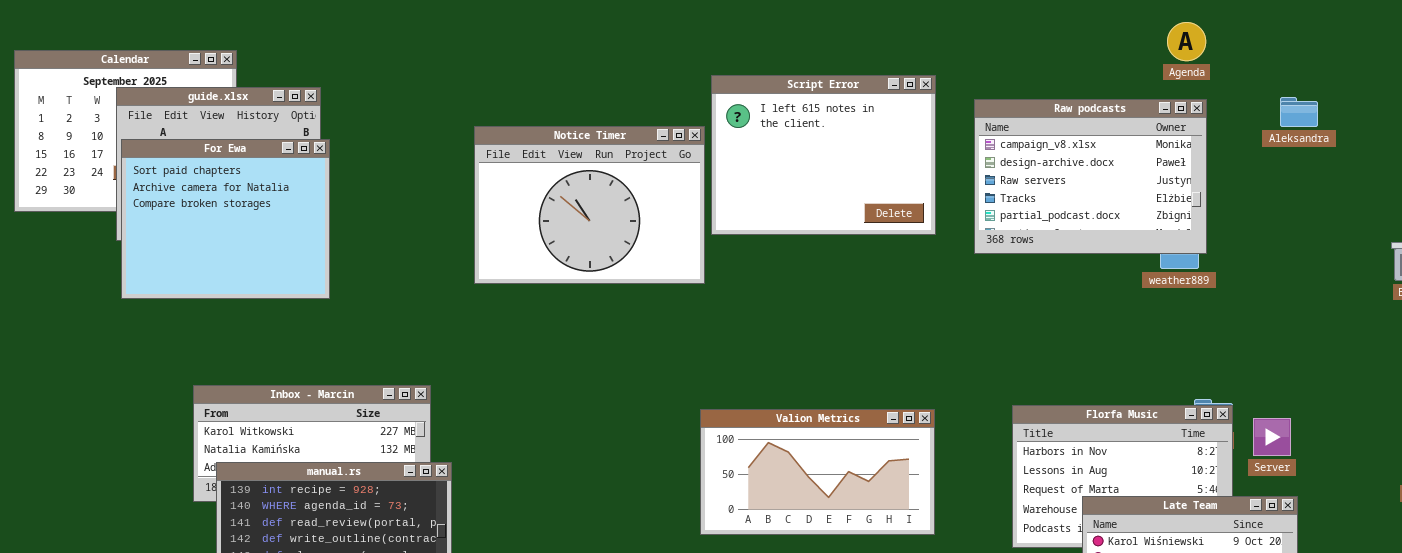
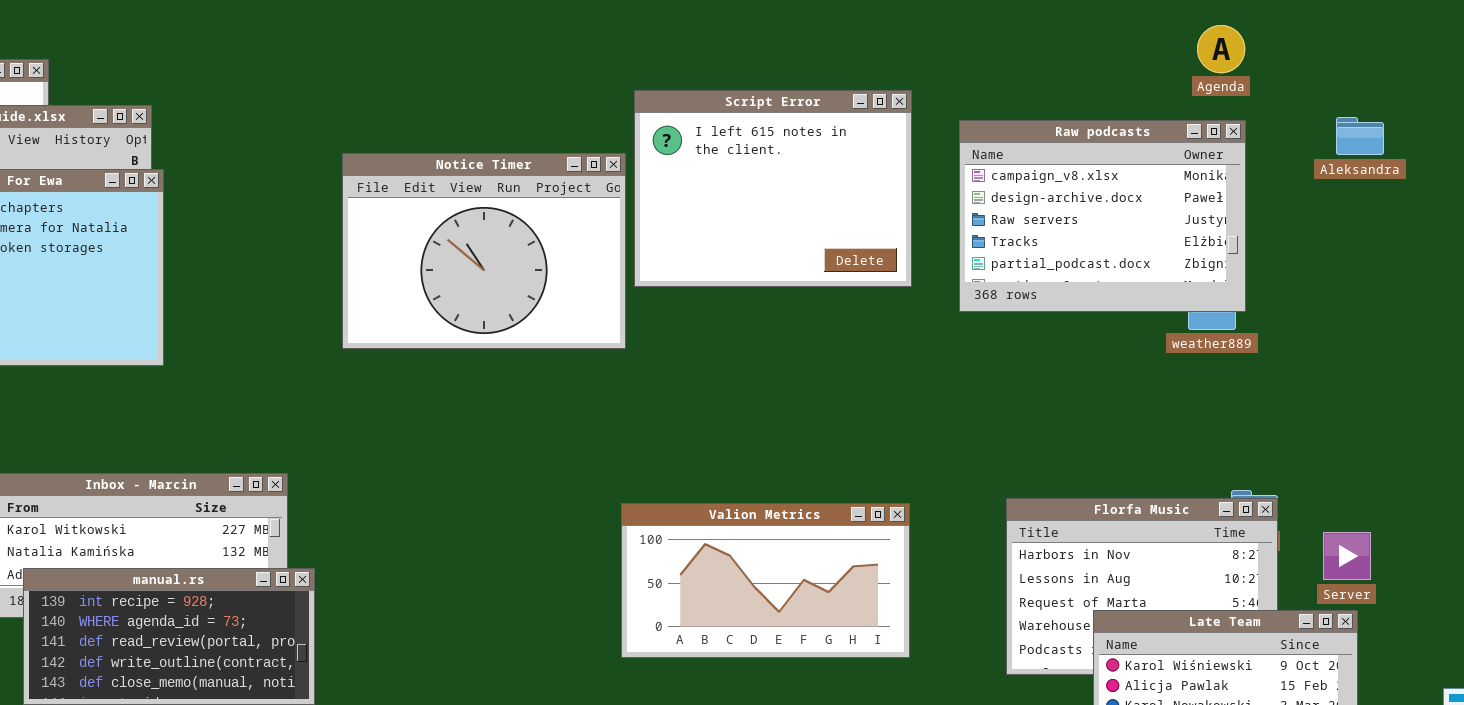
Server: [1253,418,1291,456] -> [1323,532,1371,580], moved

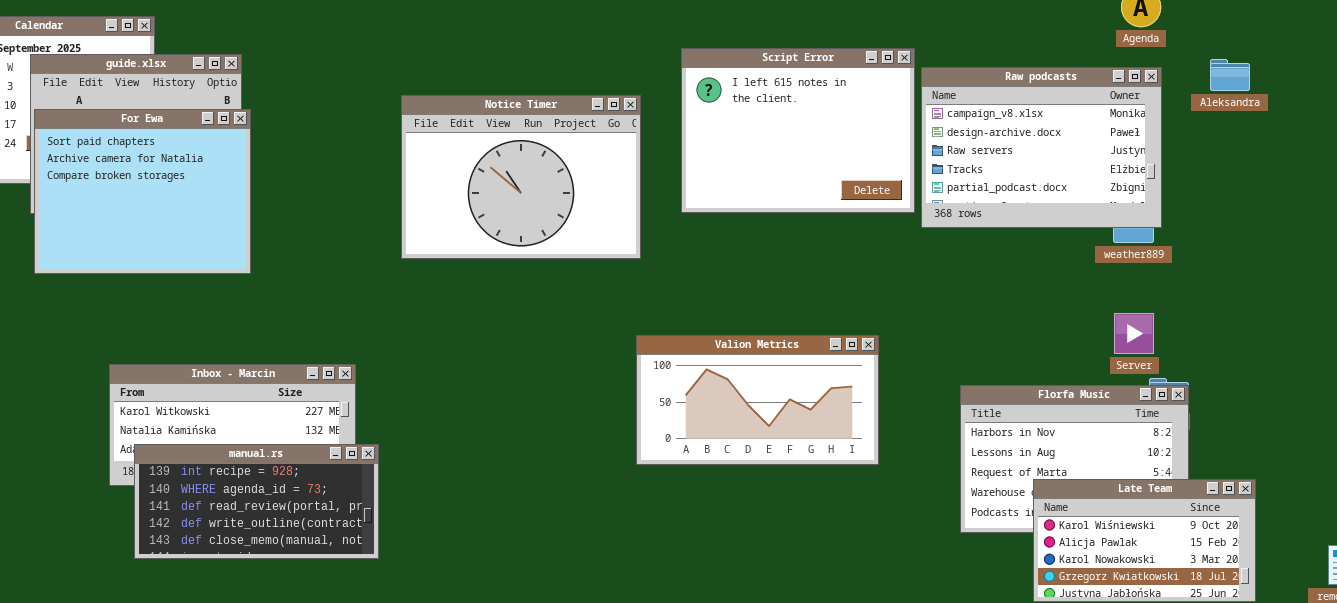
Script Error: [634,90,912,287] -> [681,48,915,213], moved
Aleksandra: [1336,117,1384,155] -> [1210,59,1250,91], moved
Valion Metrics: [621,503,910,658] -> [636,335,879,465], moved
Server: [1323,532,1371,580] -> [1114,313,1154,354], moved

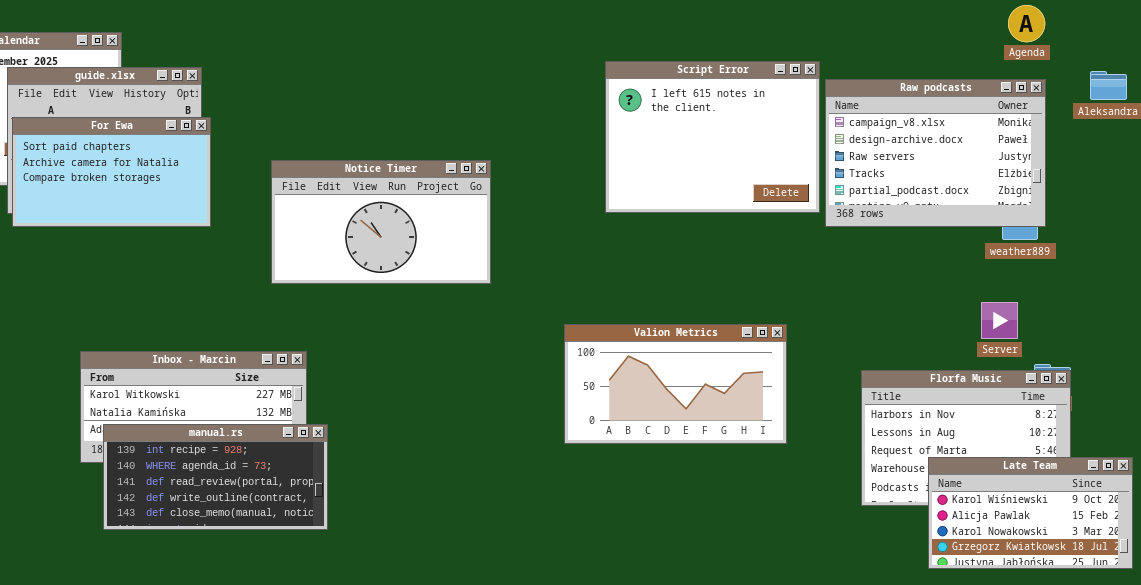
Notice Timer: [401,95,641,259] -> [271,160,491,284], moved, resized
For Ewa: [34,109,251,274] -> [12,117,211,227], resized
Server: [1114,313,1154,354] -> [981,302,1018,339], moved

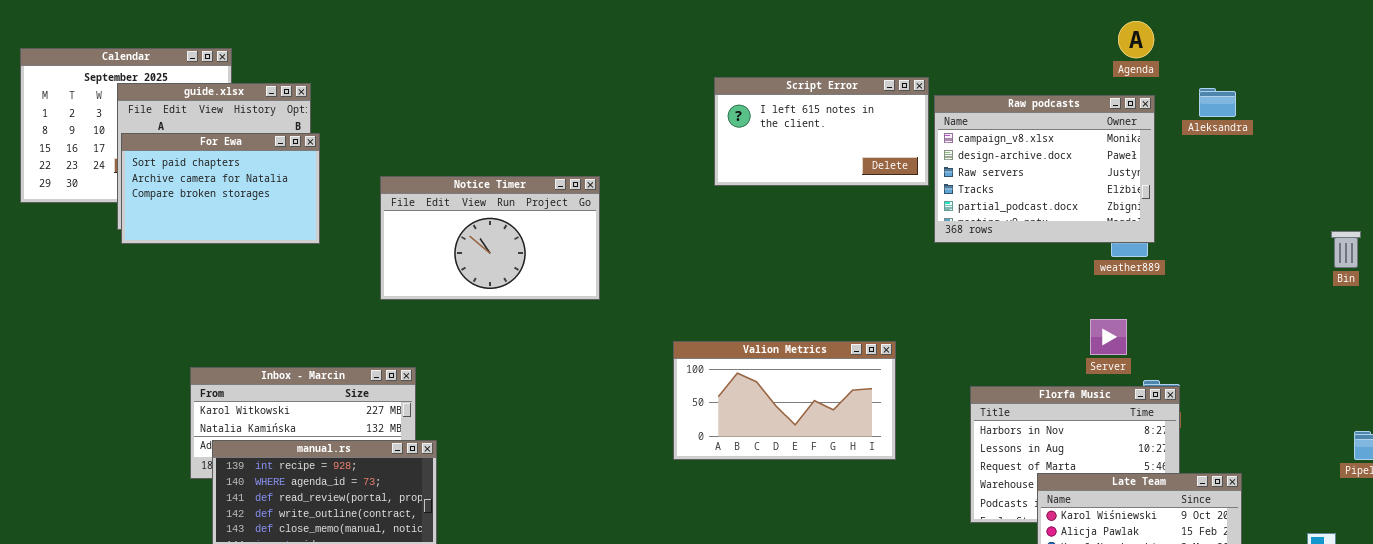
Script Error: [605,61,820,213] -> [714,77,929,186], resized

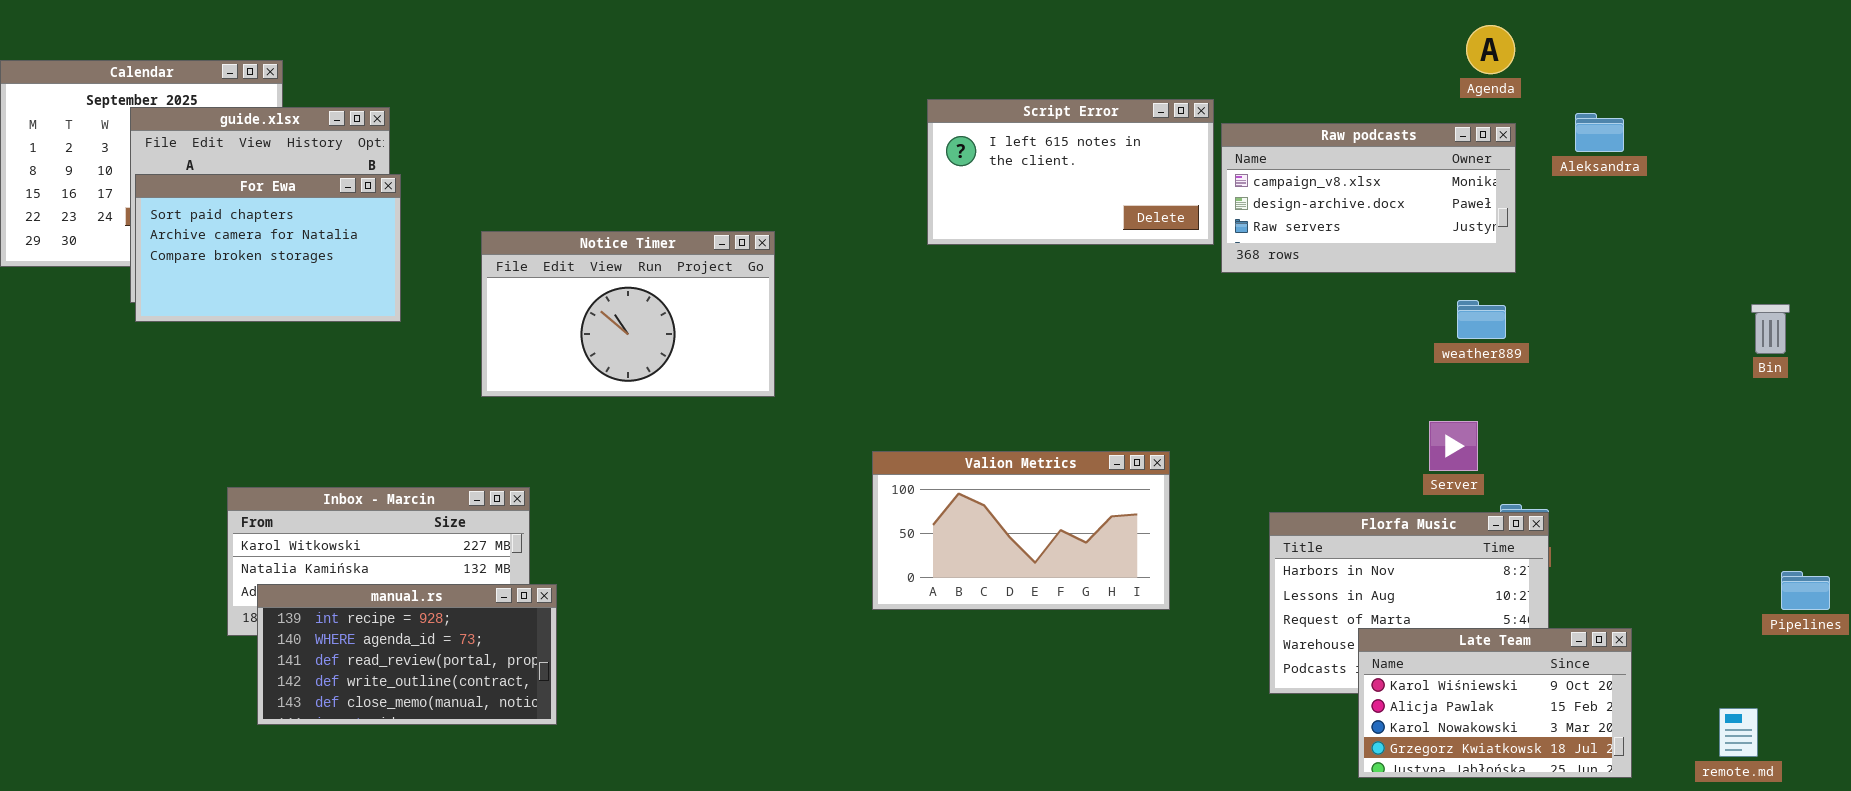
Raw podcasts: [934,95,1155,243] -> [1221,123,1516,273], resized

